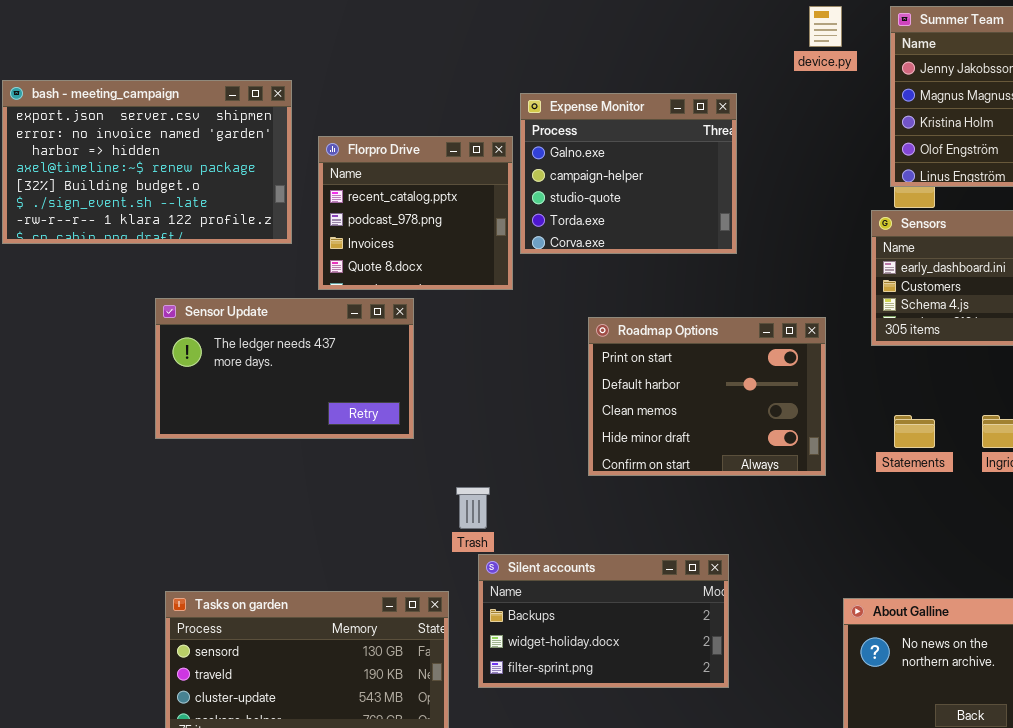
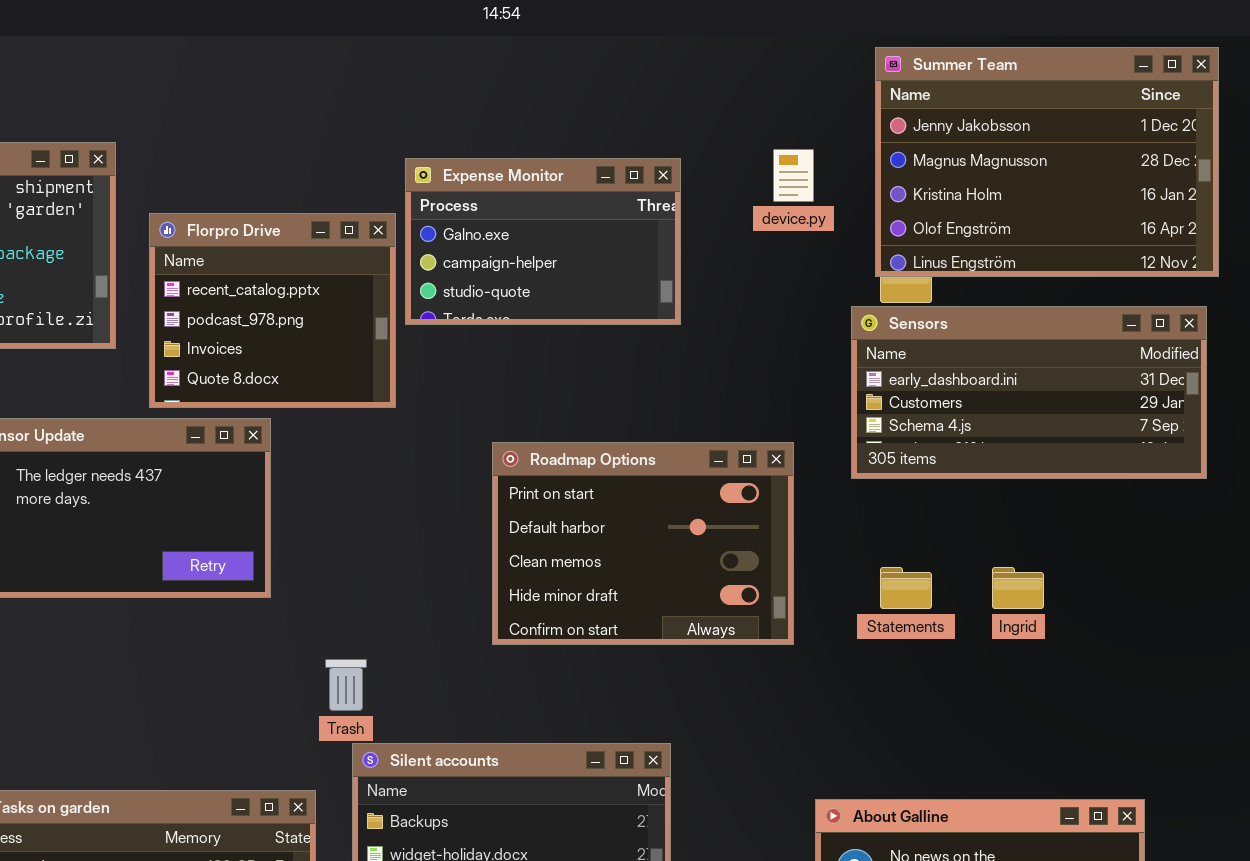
device.py: [809,6,842,47] -> [773,149,814,202], moved
Expense Monitor: [520,93,737,254] -> [405,158,681,325], resized

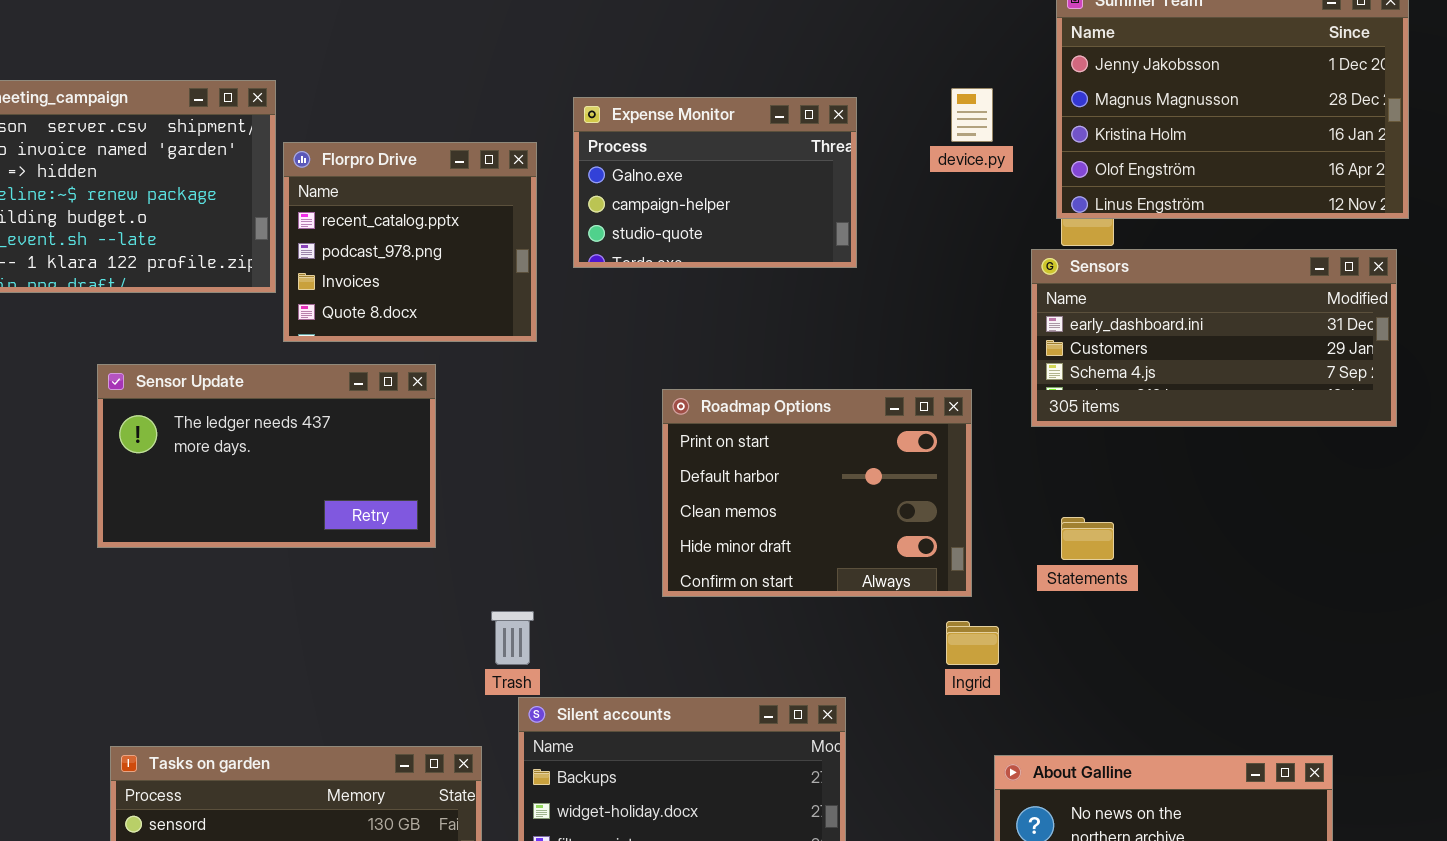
Florpro Drive: [149,213,396,408] -> [283,142,537,342], moved
Ingrid: [992,567,1044,609] -> [946,621,999,665], moved

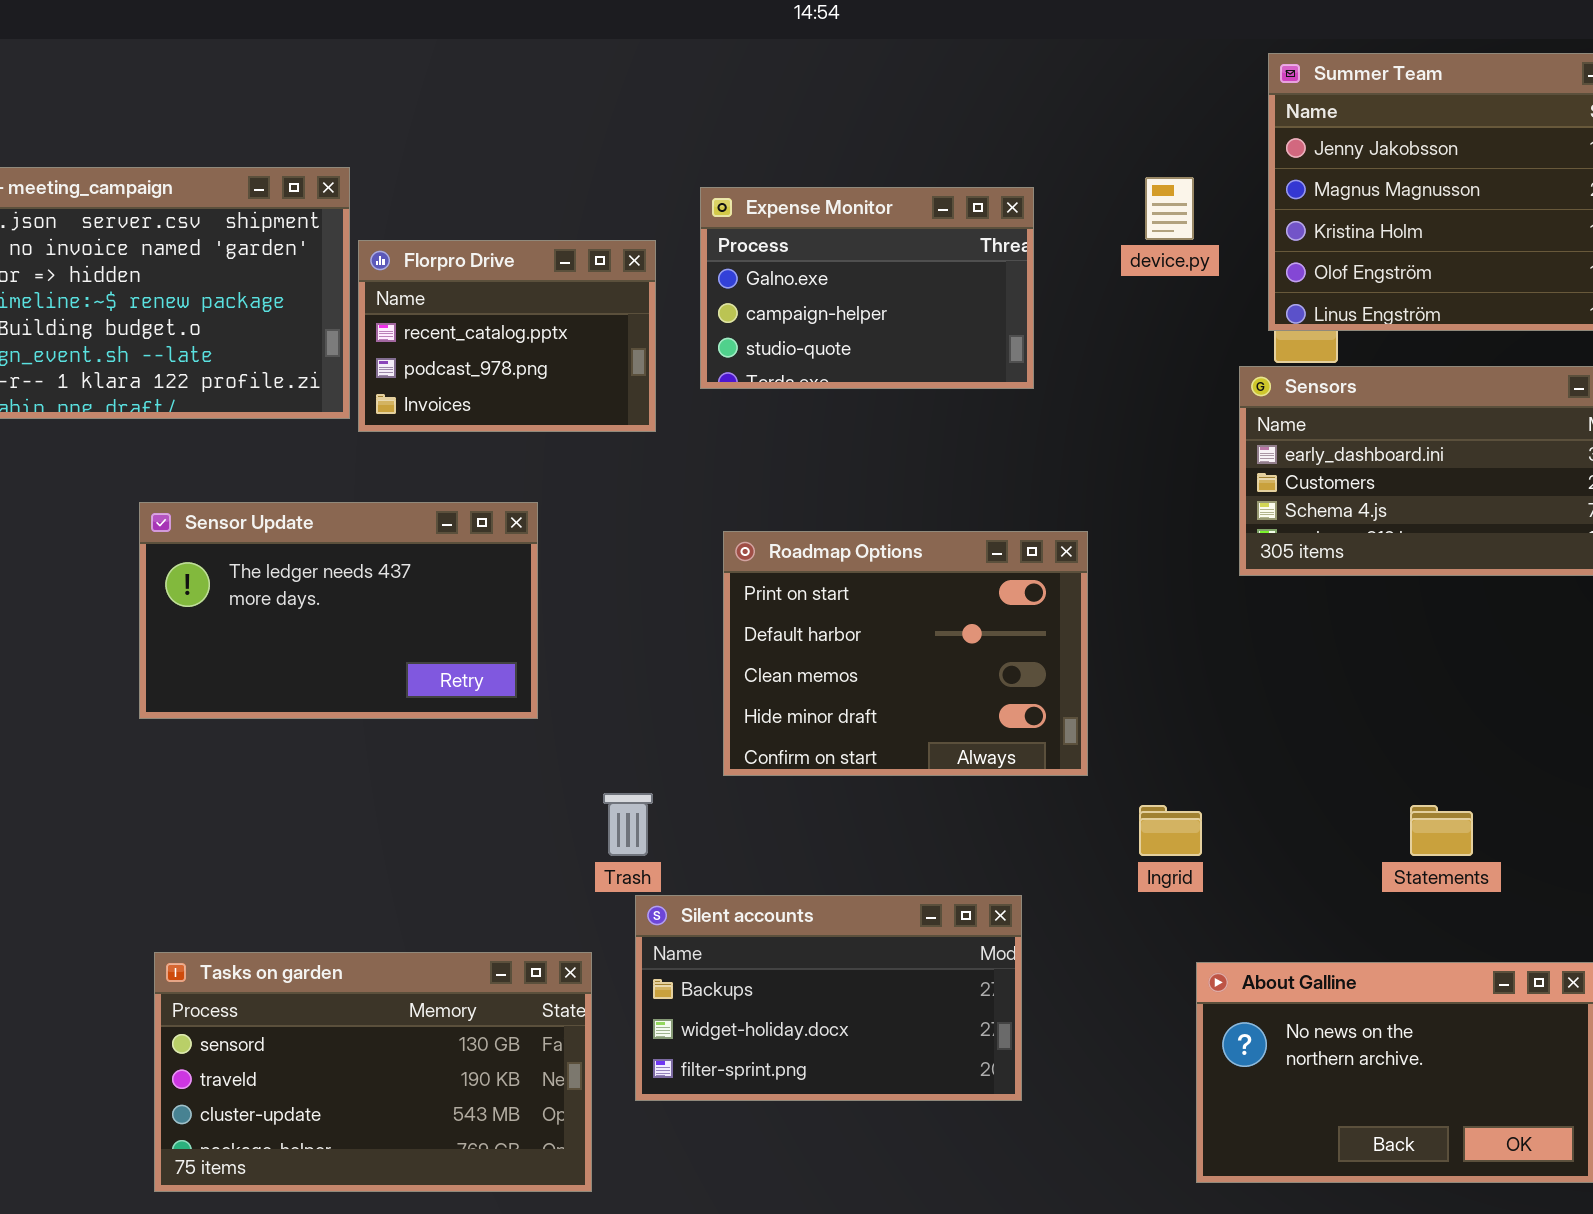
Florpro Drive: [283,142,537,342] -> [358,240,656,432], resized
Roadmap Options: [662,389,972,597] -> [723,531,1088,776], moved
Statements: [1061,517,1114,560] -> [1410,805,1473,856], moved

